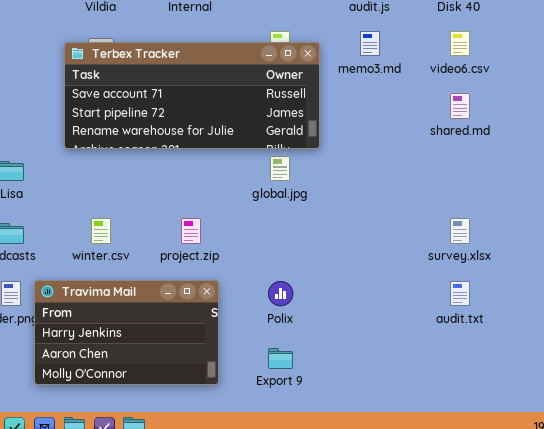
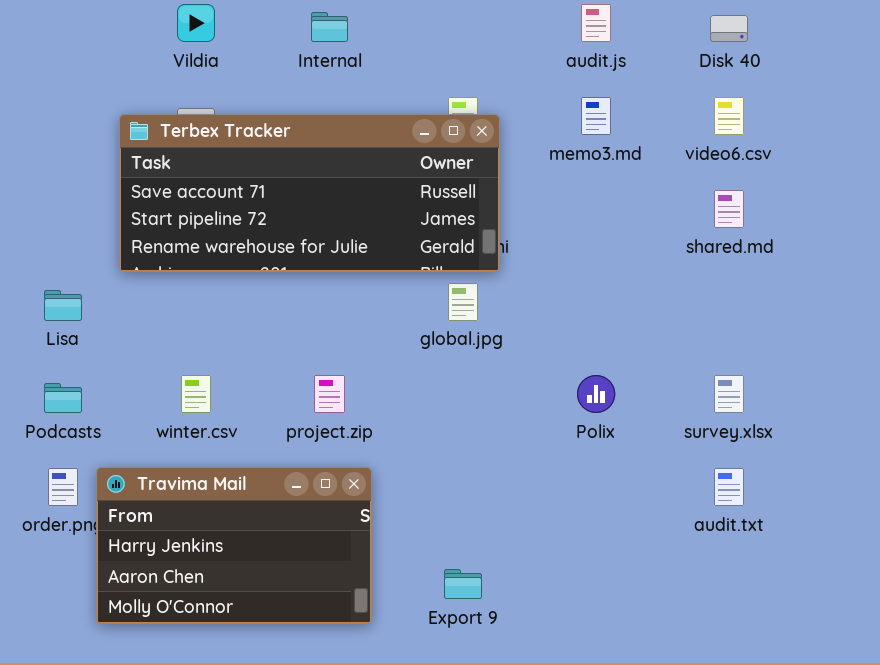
Terbex Tracker: [64,42,320,149] -> [119,114,500,272], moved
Polix: [268,281,293,306] -> [577,375,615,413], moved

